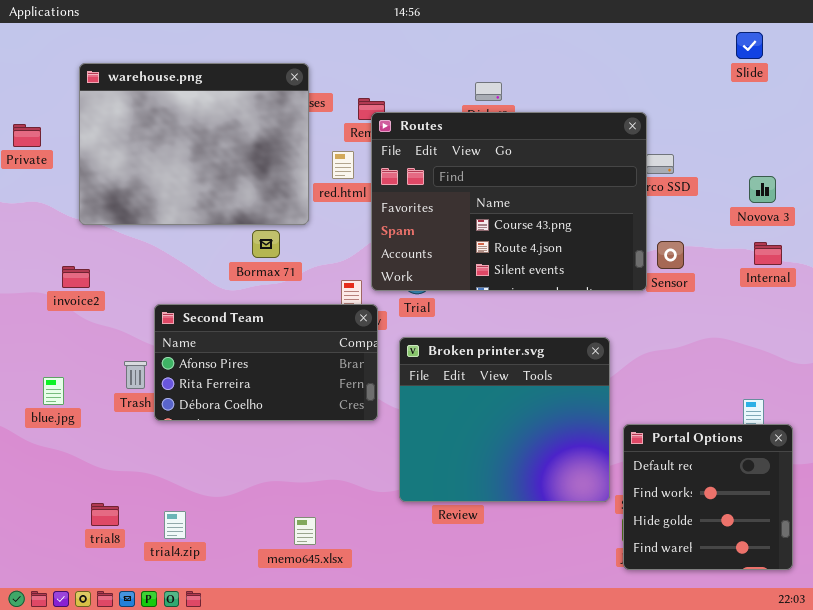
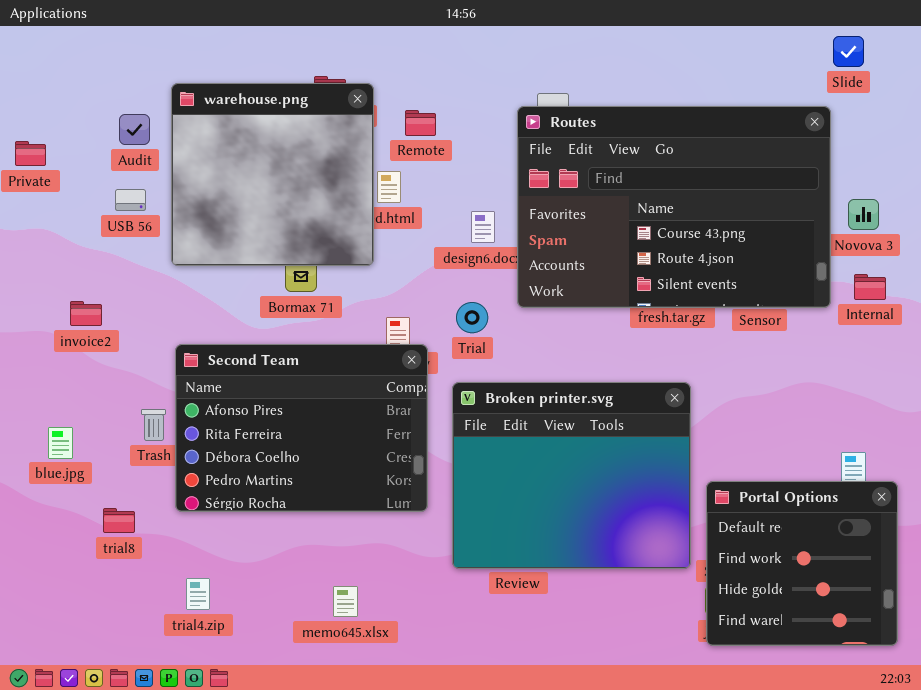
warehouse.png: [79,63,309,225] -> [171,83,374,266], moved, resized
Routes: [371,112,647,291] -> [517,106,831,308], moved
Second Team: [154,304,378,421] -> [175,344,428,512], resized
trial8: [91,503,119,526] -> [103,508,135,533], moved

